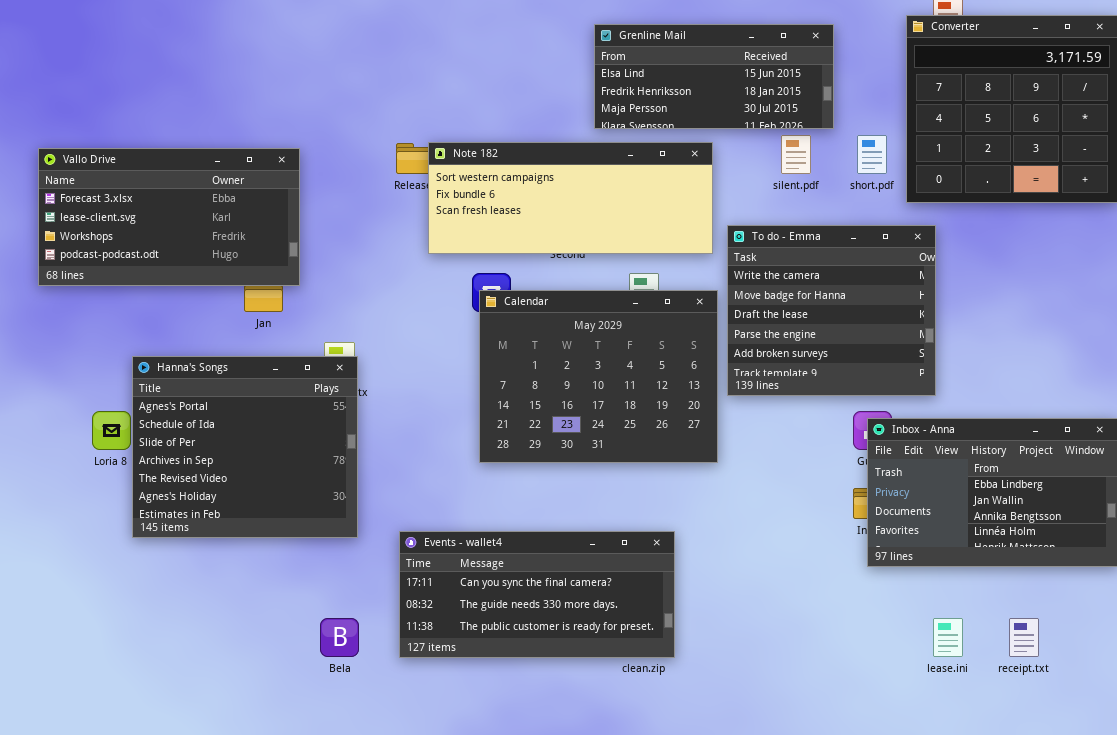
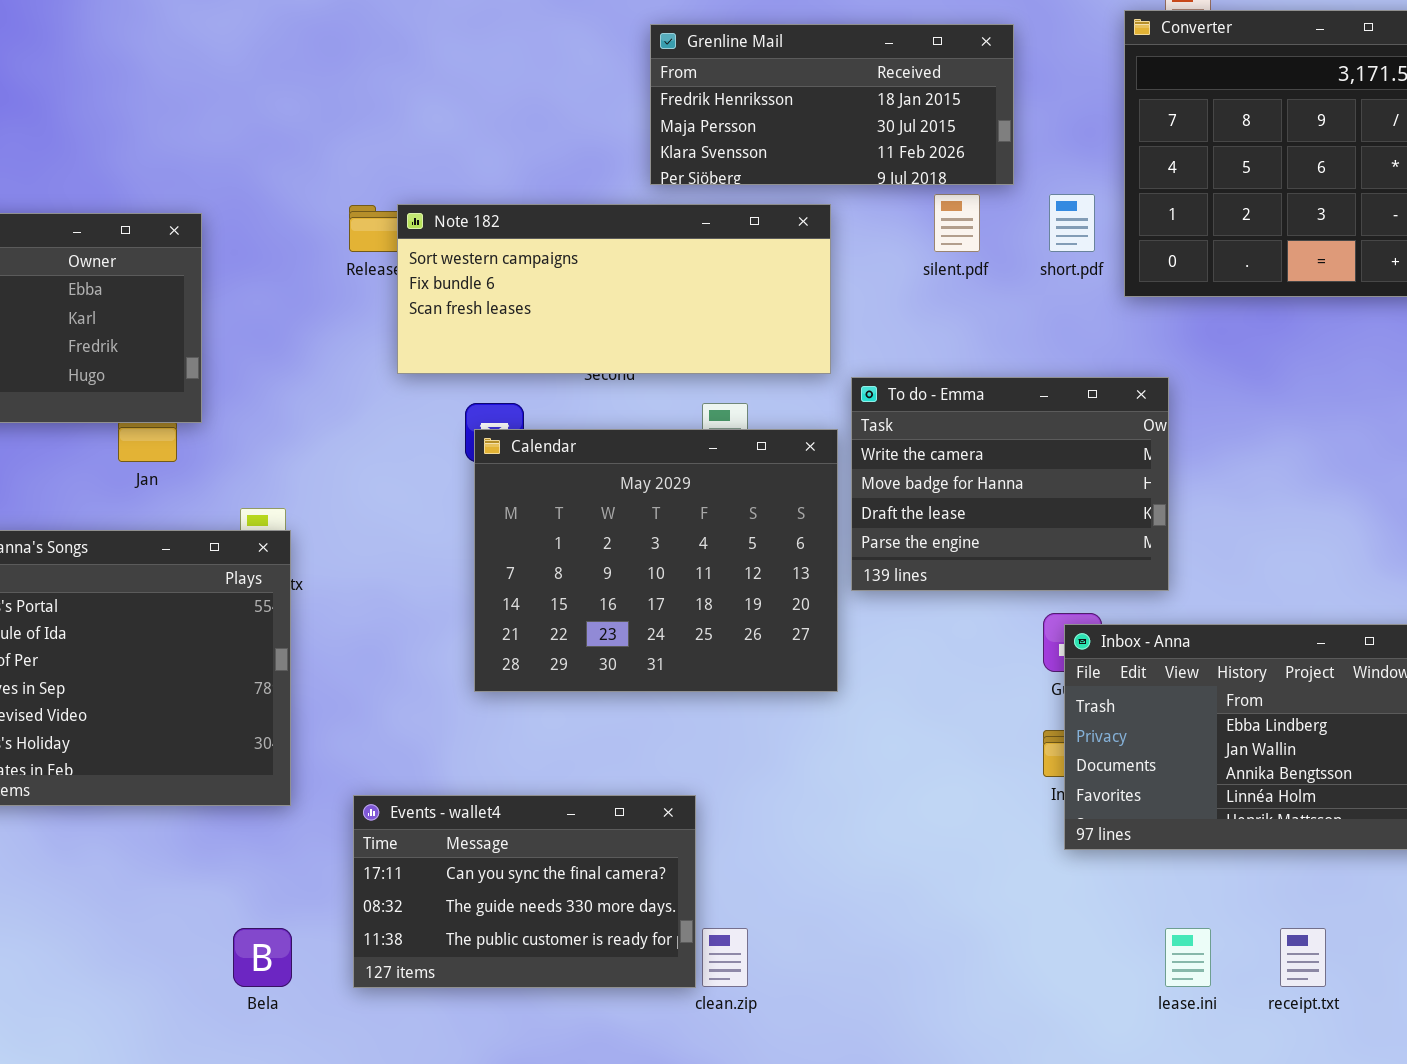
Grenline Mail: [594,24,834,129] -> [650,24,1014,185], scrolled down 1 row
To do - Emma: [727,225,936,396] -> [851,377,1169,591], resized
Events - wallet4: [399,531,675,658] -> [353,795,696,988], resized

